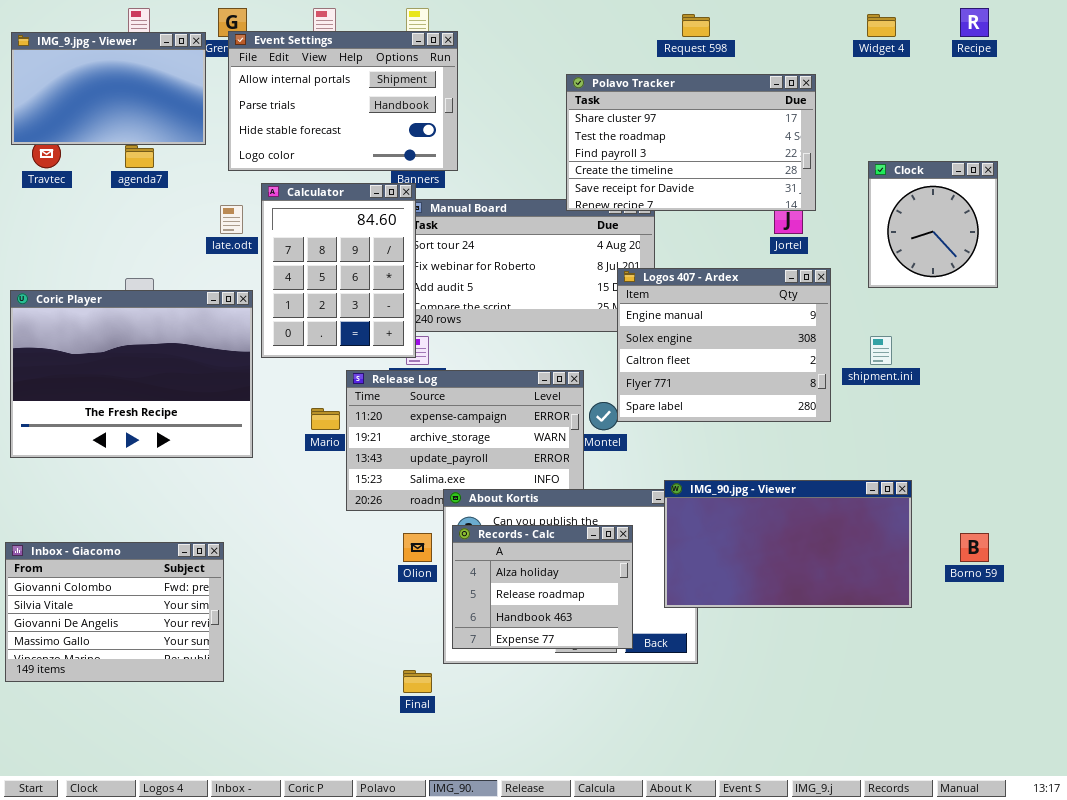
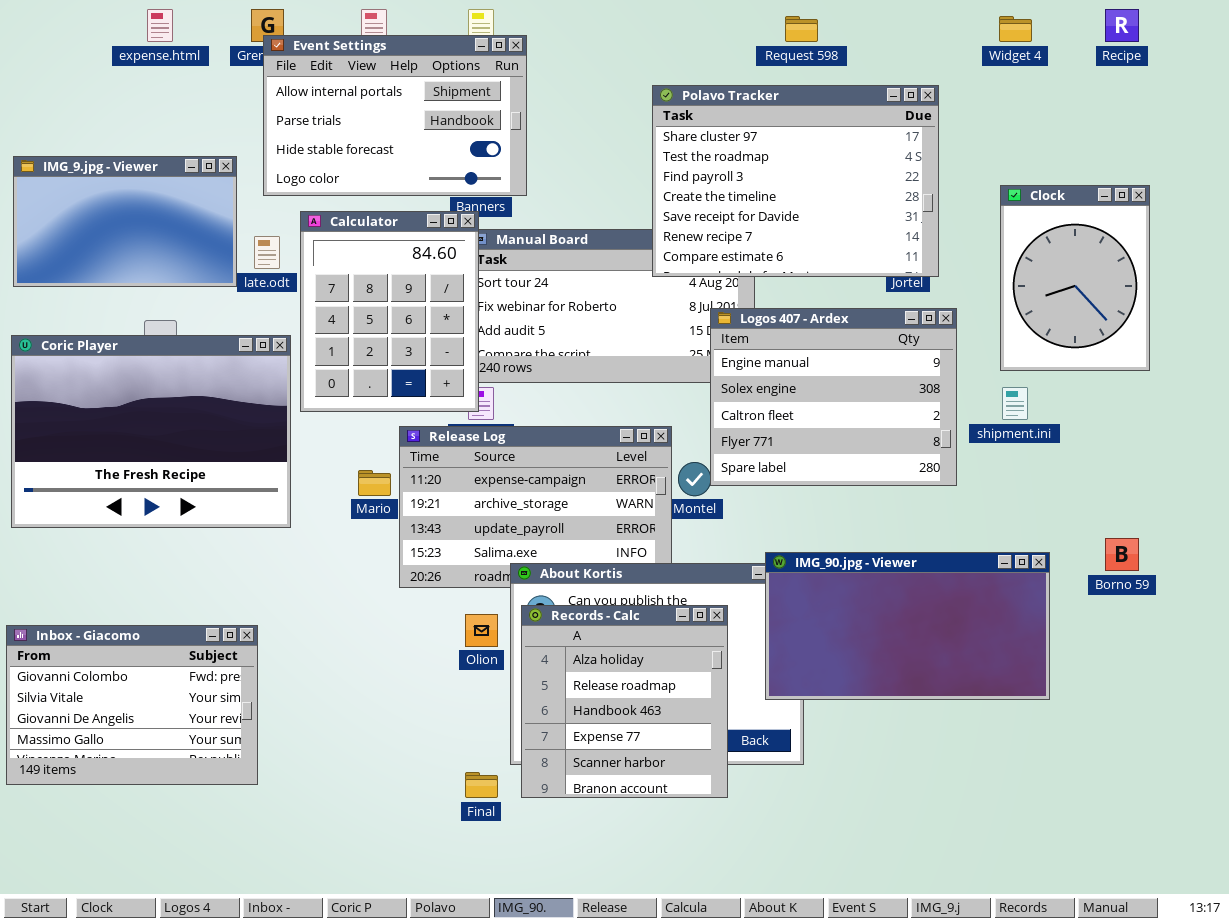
IMG_9.jpg - Viewer: [11,32,206,145] -> [13,156,237,287], moved
Polavo Tracker: [566,74,816,211] -> [652,85,939,277], resized
Clock: [868,161,998,288] -> [1000,185,1150,371], resized
Records - Calc: [452,525,633,649] -> [521,605,728,798], resized
Borno 59: [960,533,989,562] -> [1105,538,1139,571], moved

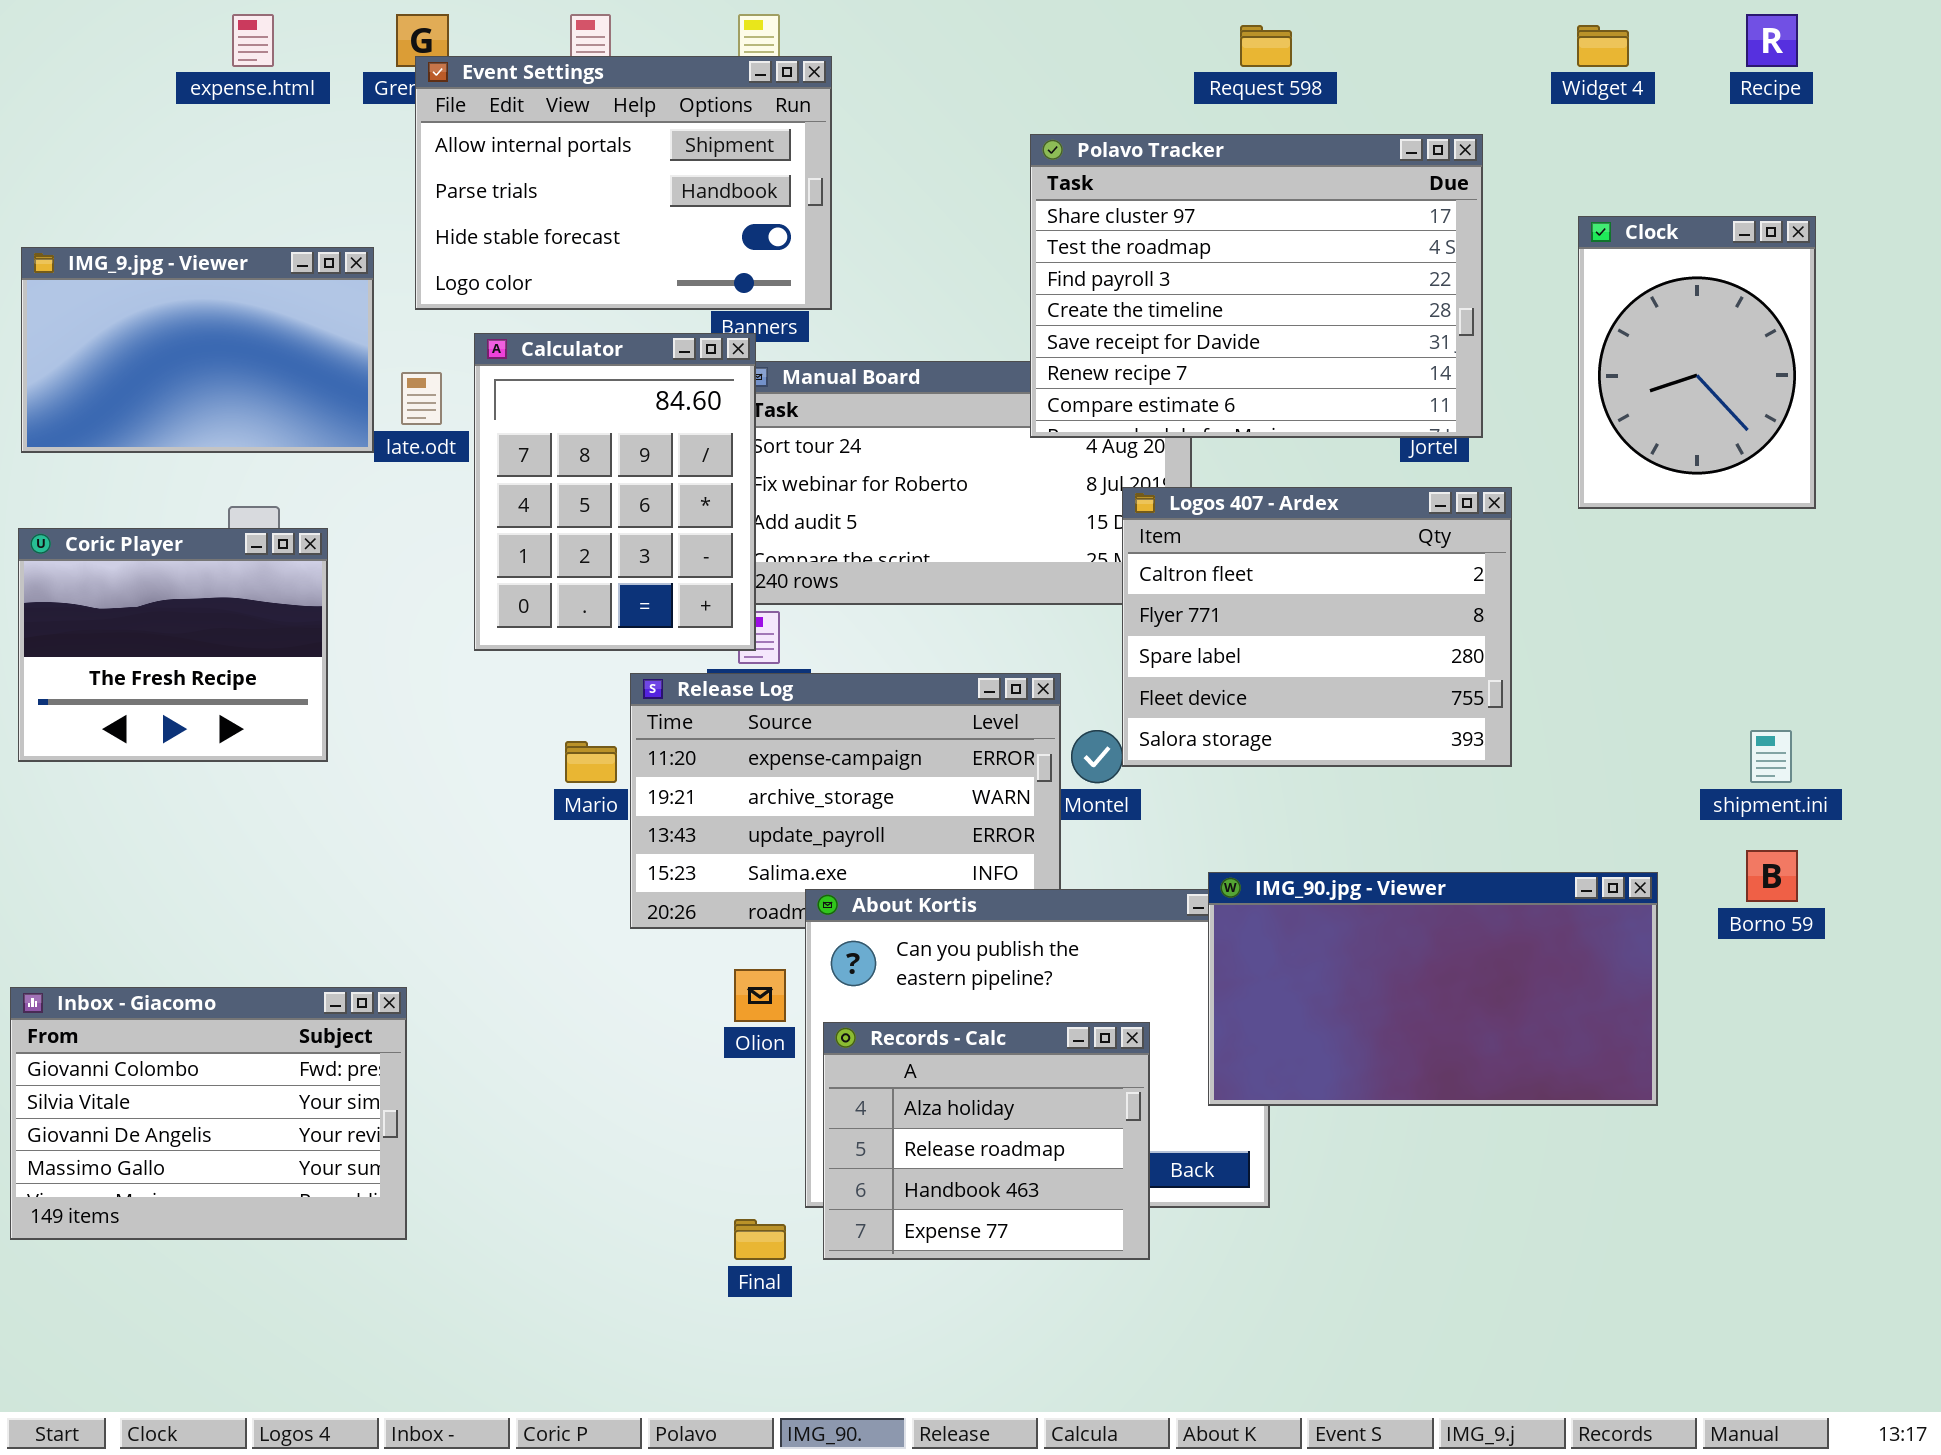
Clock: [1000,185,1150,371] -> [1578,216,1816,509], moved
Logos 407 - Ardex: [710,308,957,486] -> [1122,487,1512,767], scrolled down 2 rows
Coric Player: [11,335,291,528] -> [18,528,328,762], resized
shipment.ini: [1002,387,1028,420] -> [1750,730,1792,783], moved
Records - Calc: [521,605,728,798] -> [823,1022,1150,1260], resized

